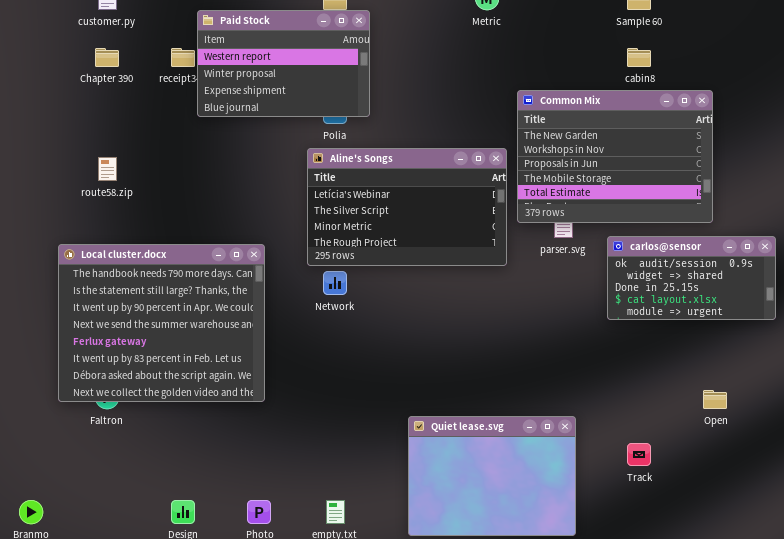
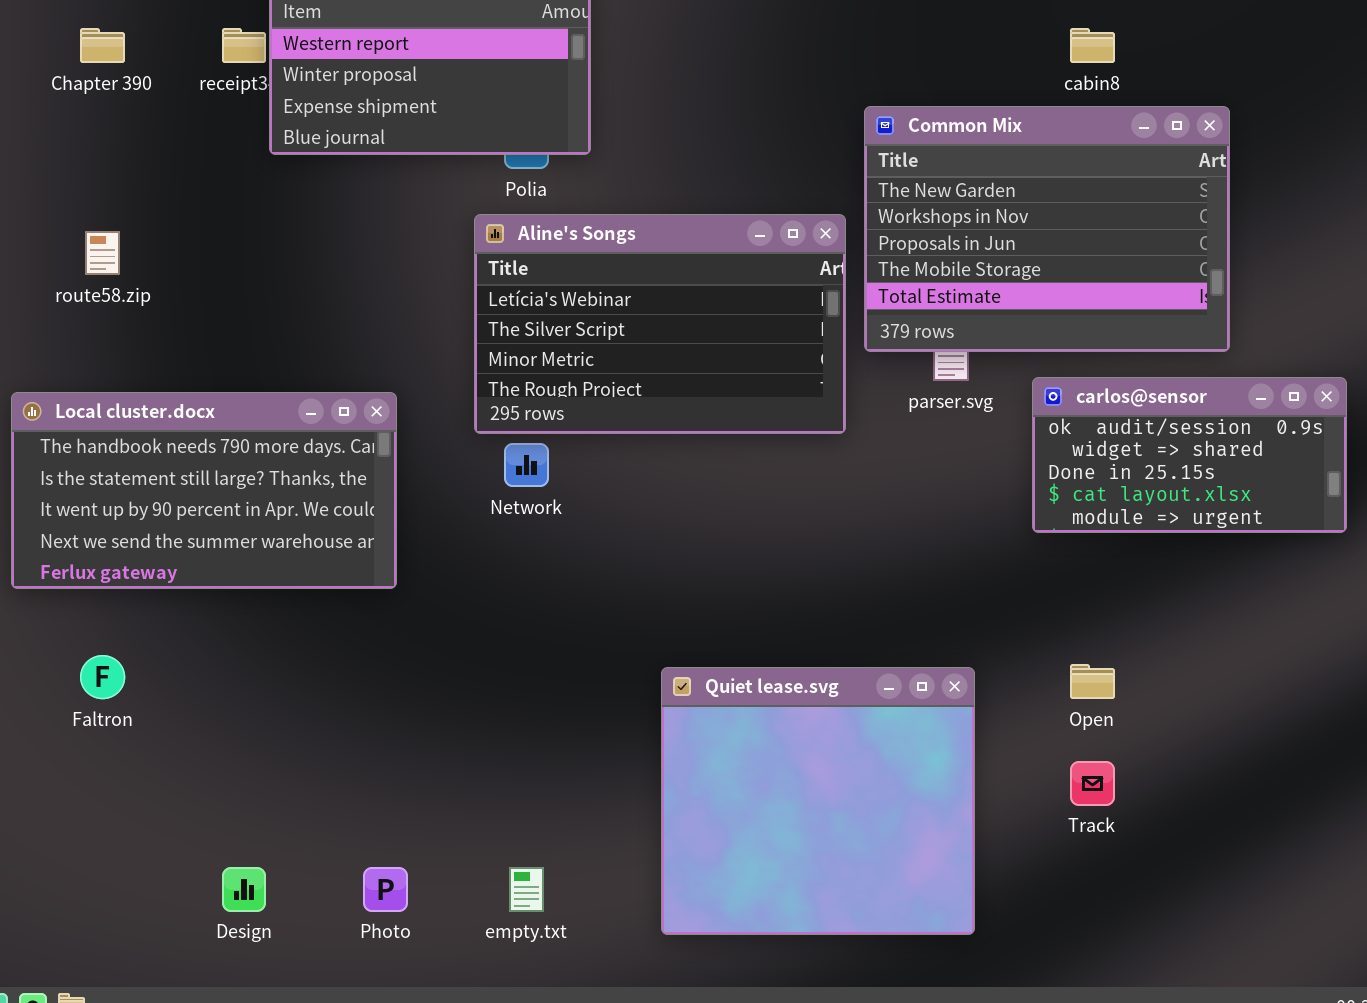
Local cluster.docx: [58,244,265,402] -> [11,392,397,589], resized
Open: [703,390,727,409] -> [1070,664,1115,699], moved
Quiet lease.svg: [408,416,576,536] -> [661,667,975,935], resized

